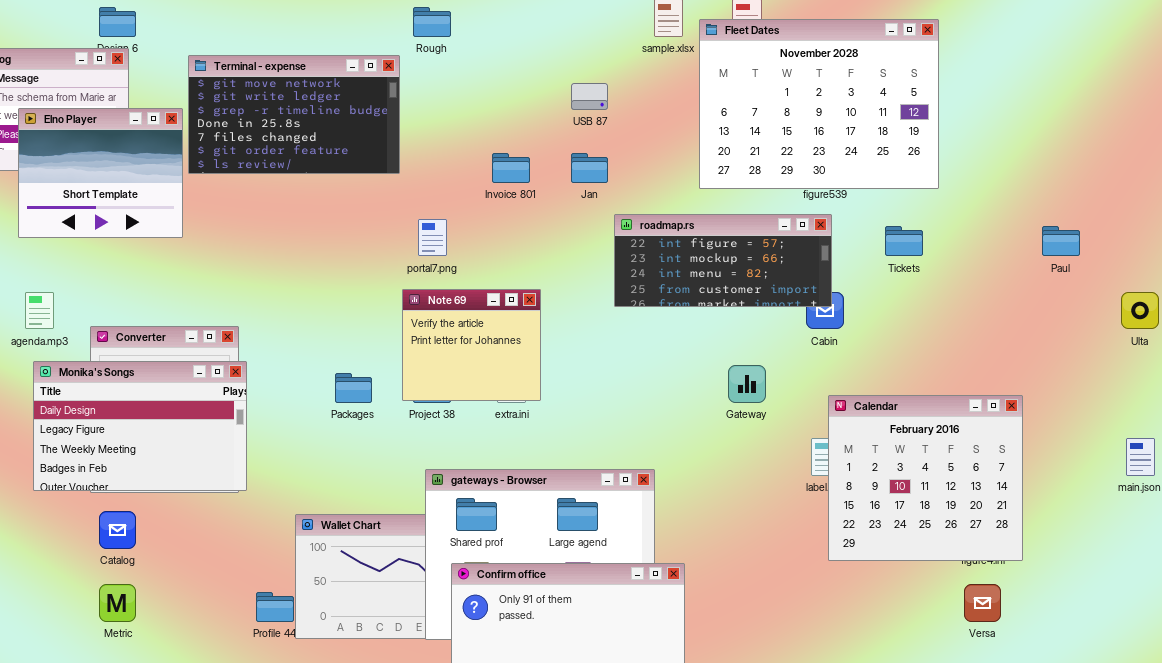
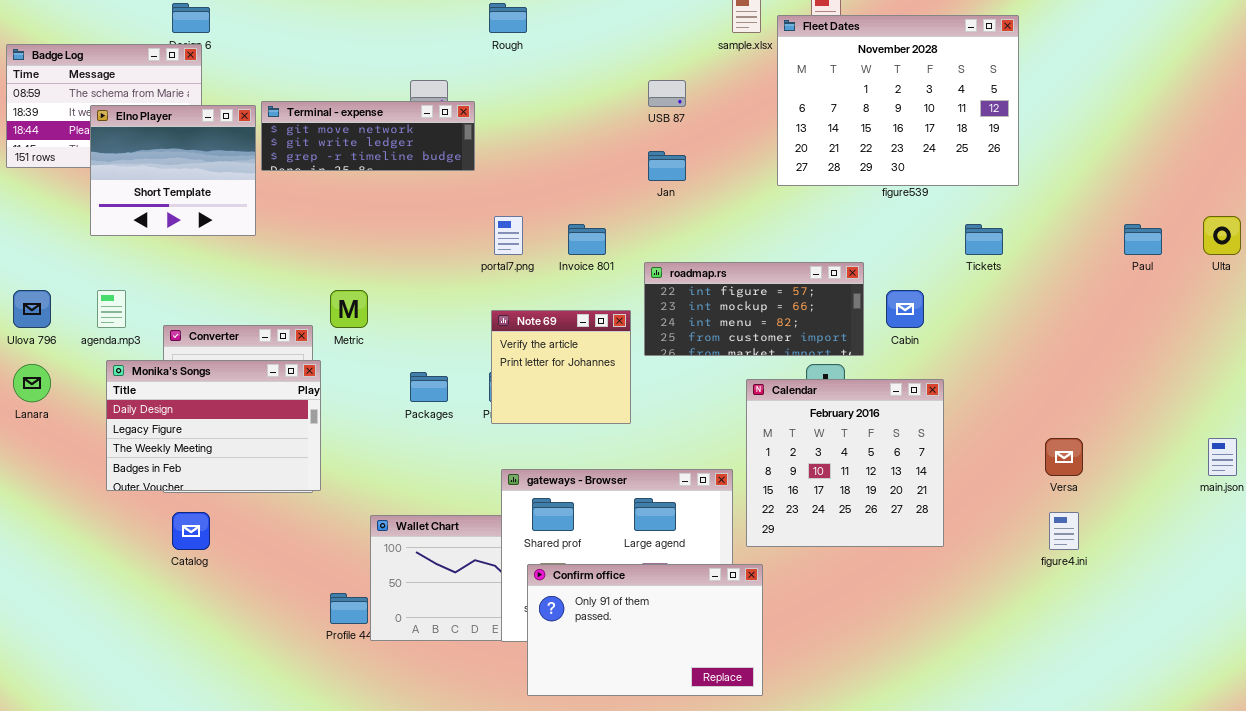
Terminal - expense: [188,55,400,174] -> [261,101,475,171], resized
Invoice 801: [492,153,530,183] -> [568,224,606,255], moved
roadmap.rs: [614,214,832,307] -> [644,262,864,356], moved
Note 69: [402,289,541,401] -> [491,310,631,424], moved
Ulta: [1121,292,1159,329] -> [1203,216,1241,255], moved
Calendar: [828,395,1023,561] -> [746,379,944,547], moved
Metric: [99,584,136,622] -> [330,290,368,328], moved
Versa: [964,584,1001,622] -> [1045,438,1083,476], moved

